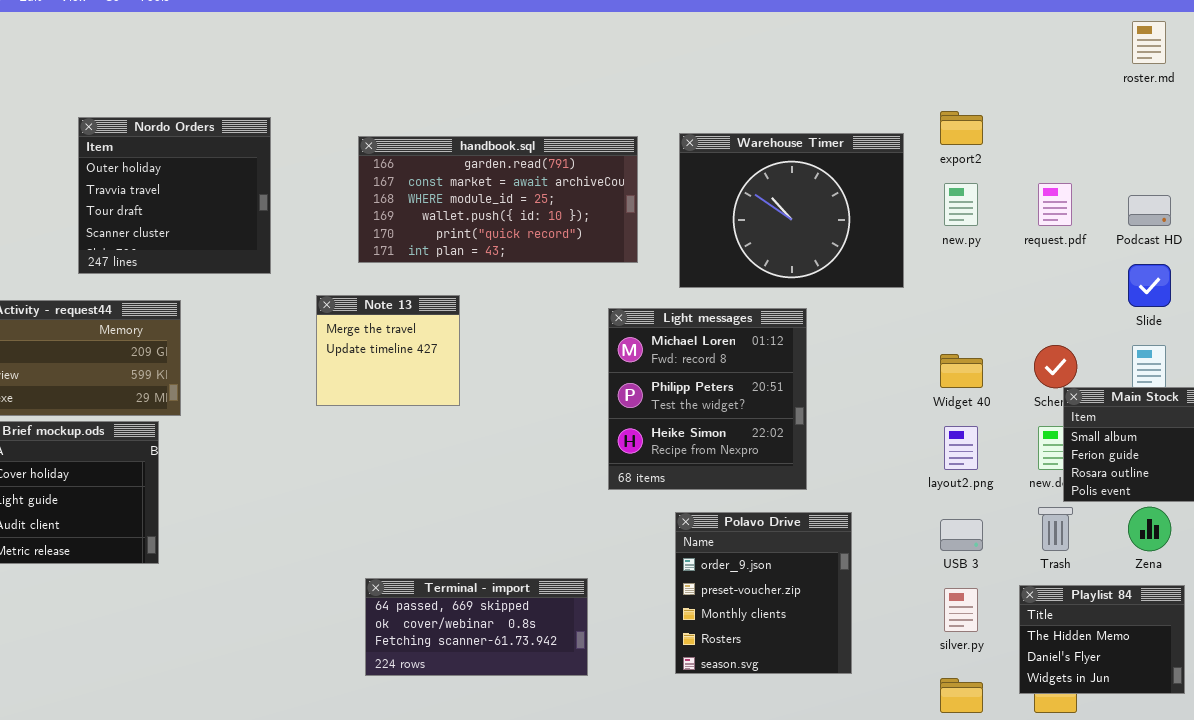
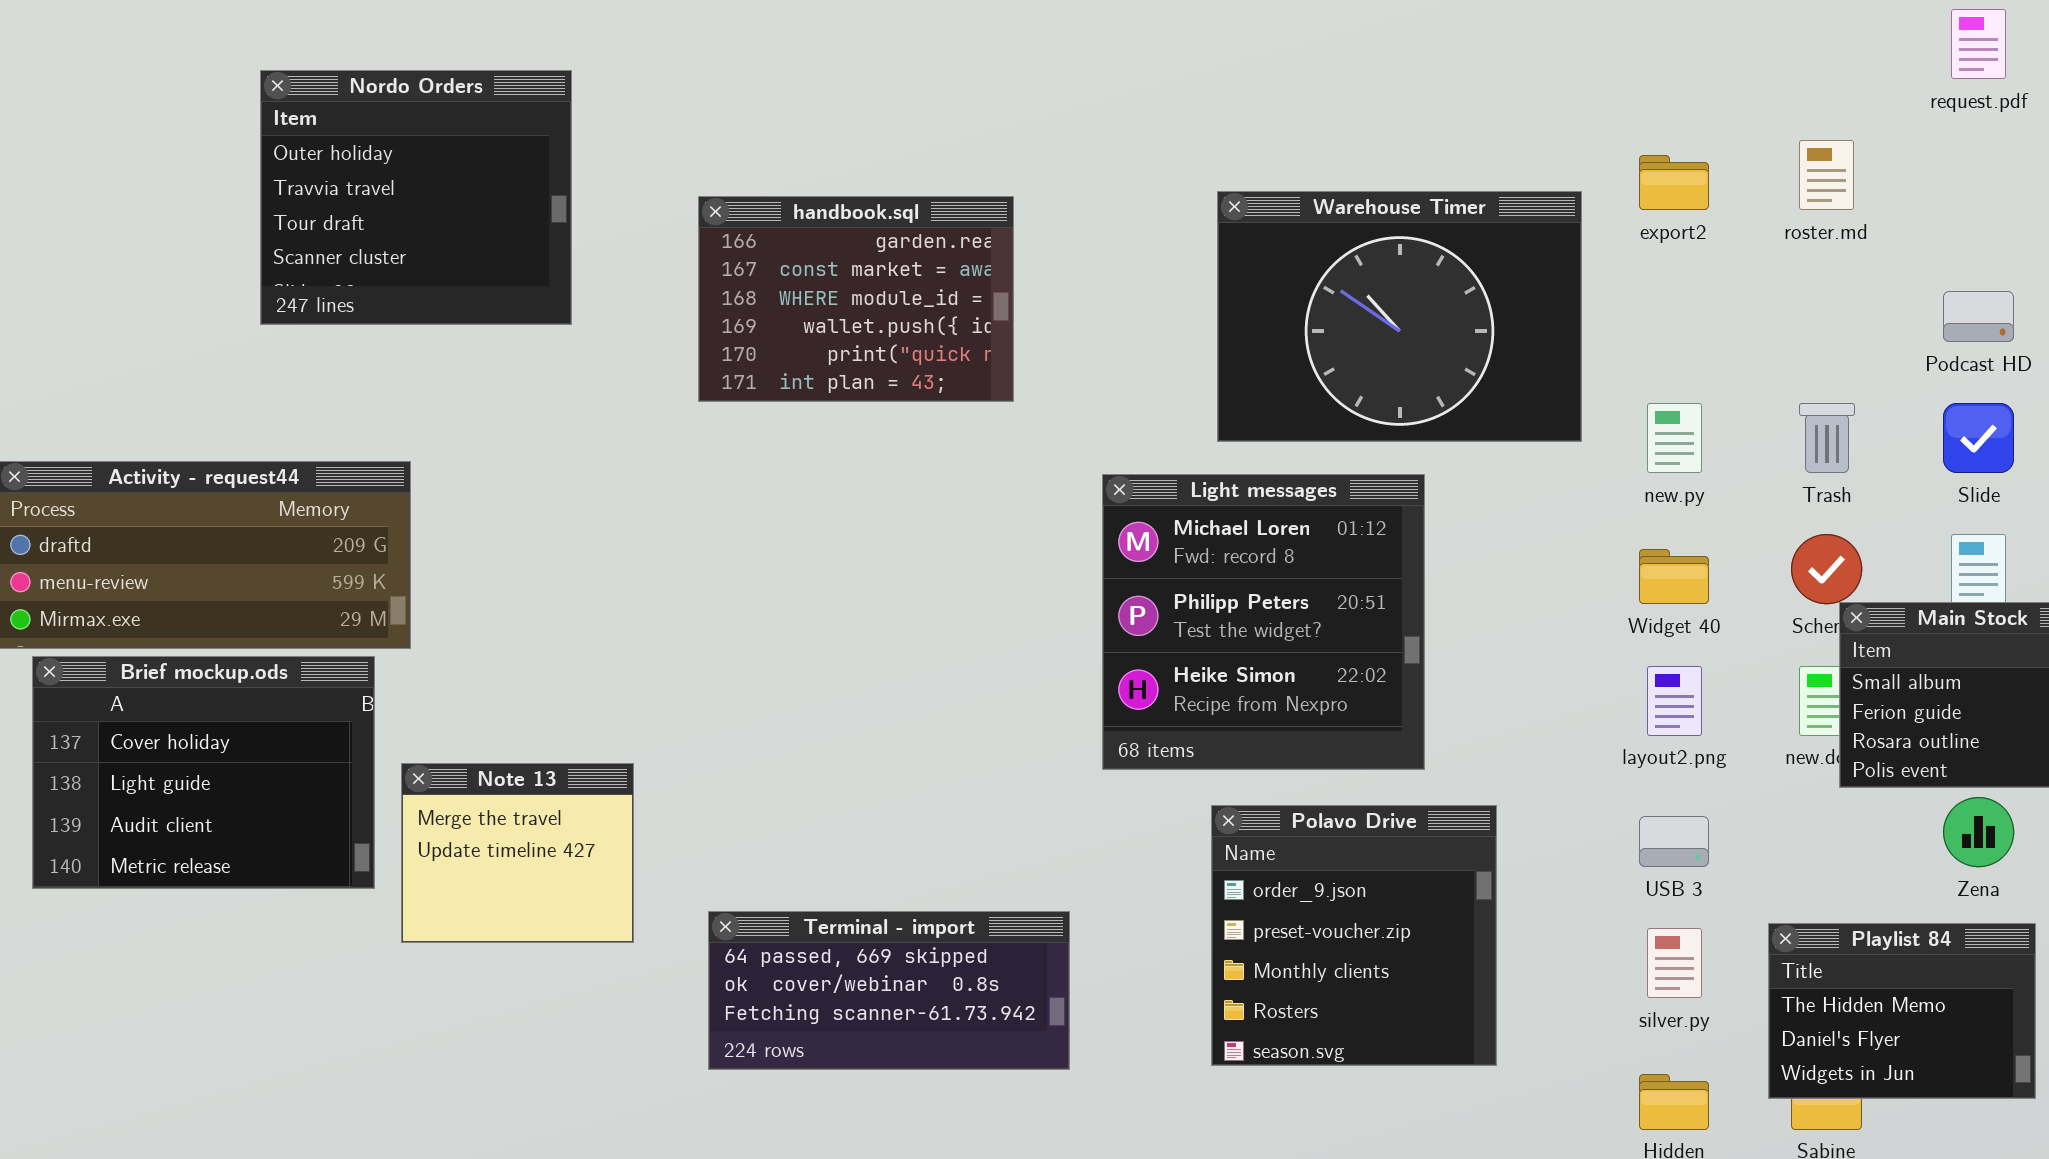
roster.md: [1132,21,1166,64] -> [1799,140,1854,210], moved
Nordo Orders: [78,117,271,274] -> [260,70,572,325], moved
handbook.sql: [358,136,638,263] -> [698,196,1014,402], resized
new.py: [944,183,978,226] -> [1647,403,1702,473], moved
request.pdf: [1038,183,1072,226] -> [1951,9,2006,79], moved
Note 13: [316,295,460,406] -> [401,763,634,943], moved
Trash: [1038,507,1073,551] -> [1799,403,1855,473], moved

